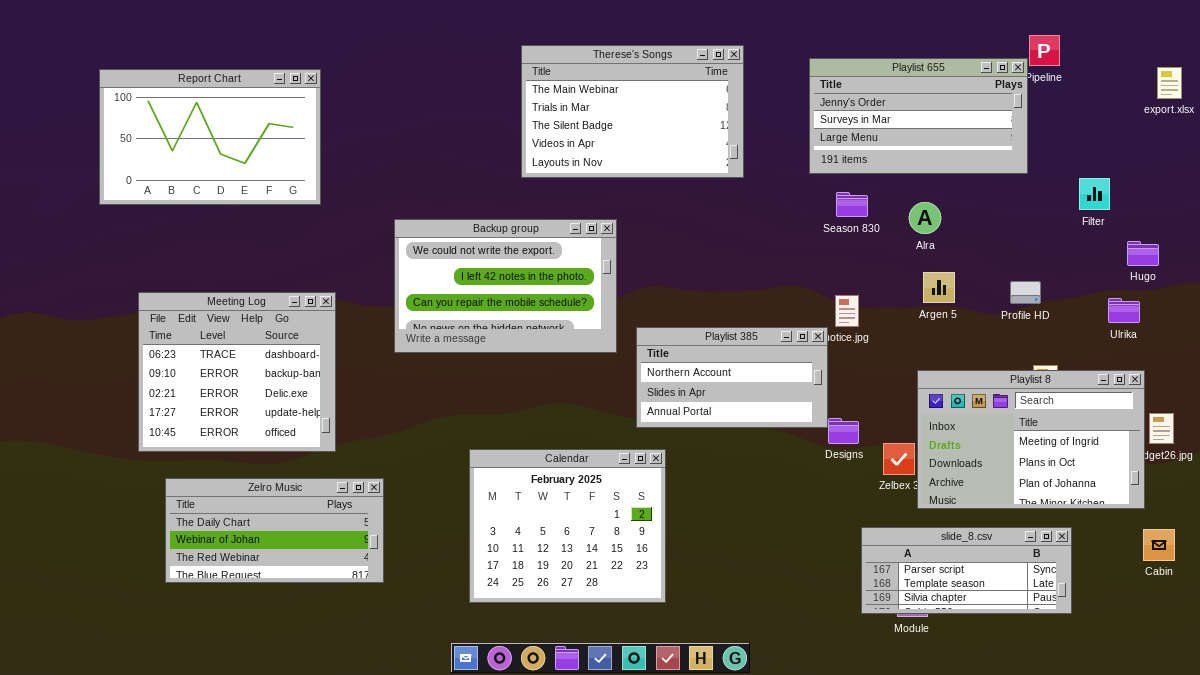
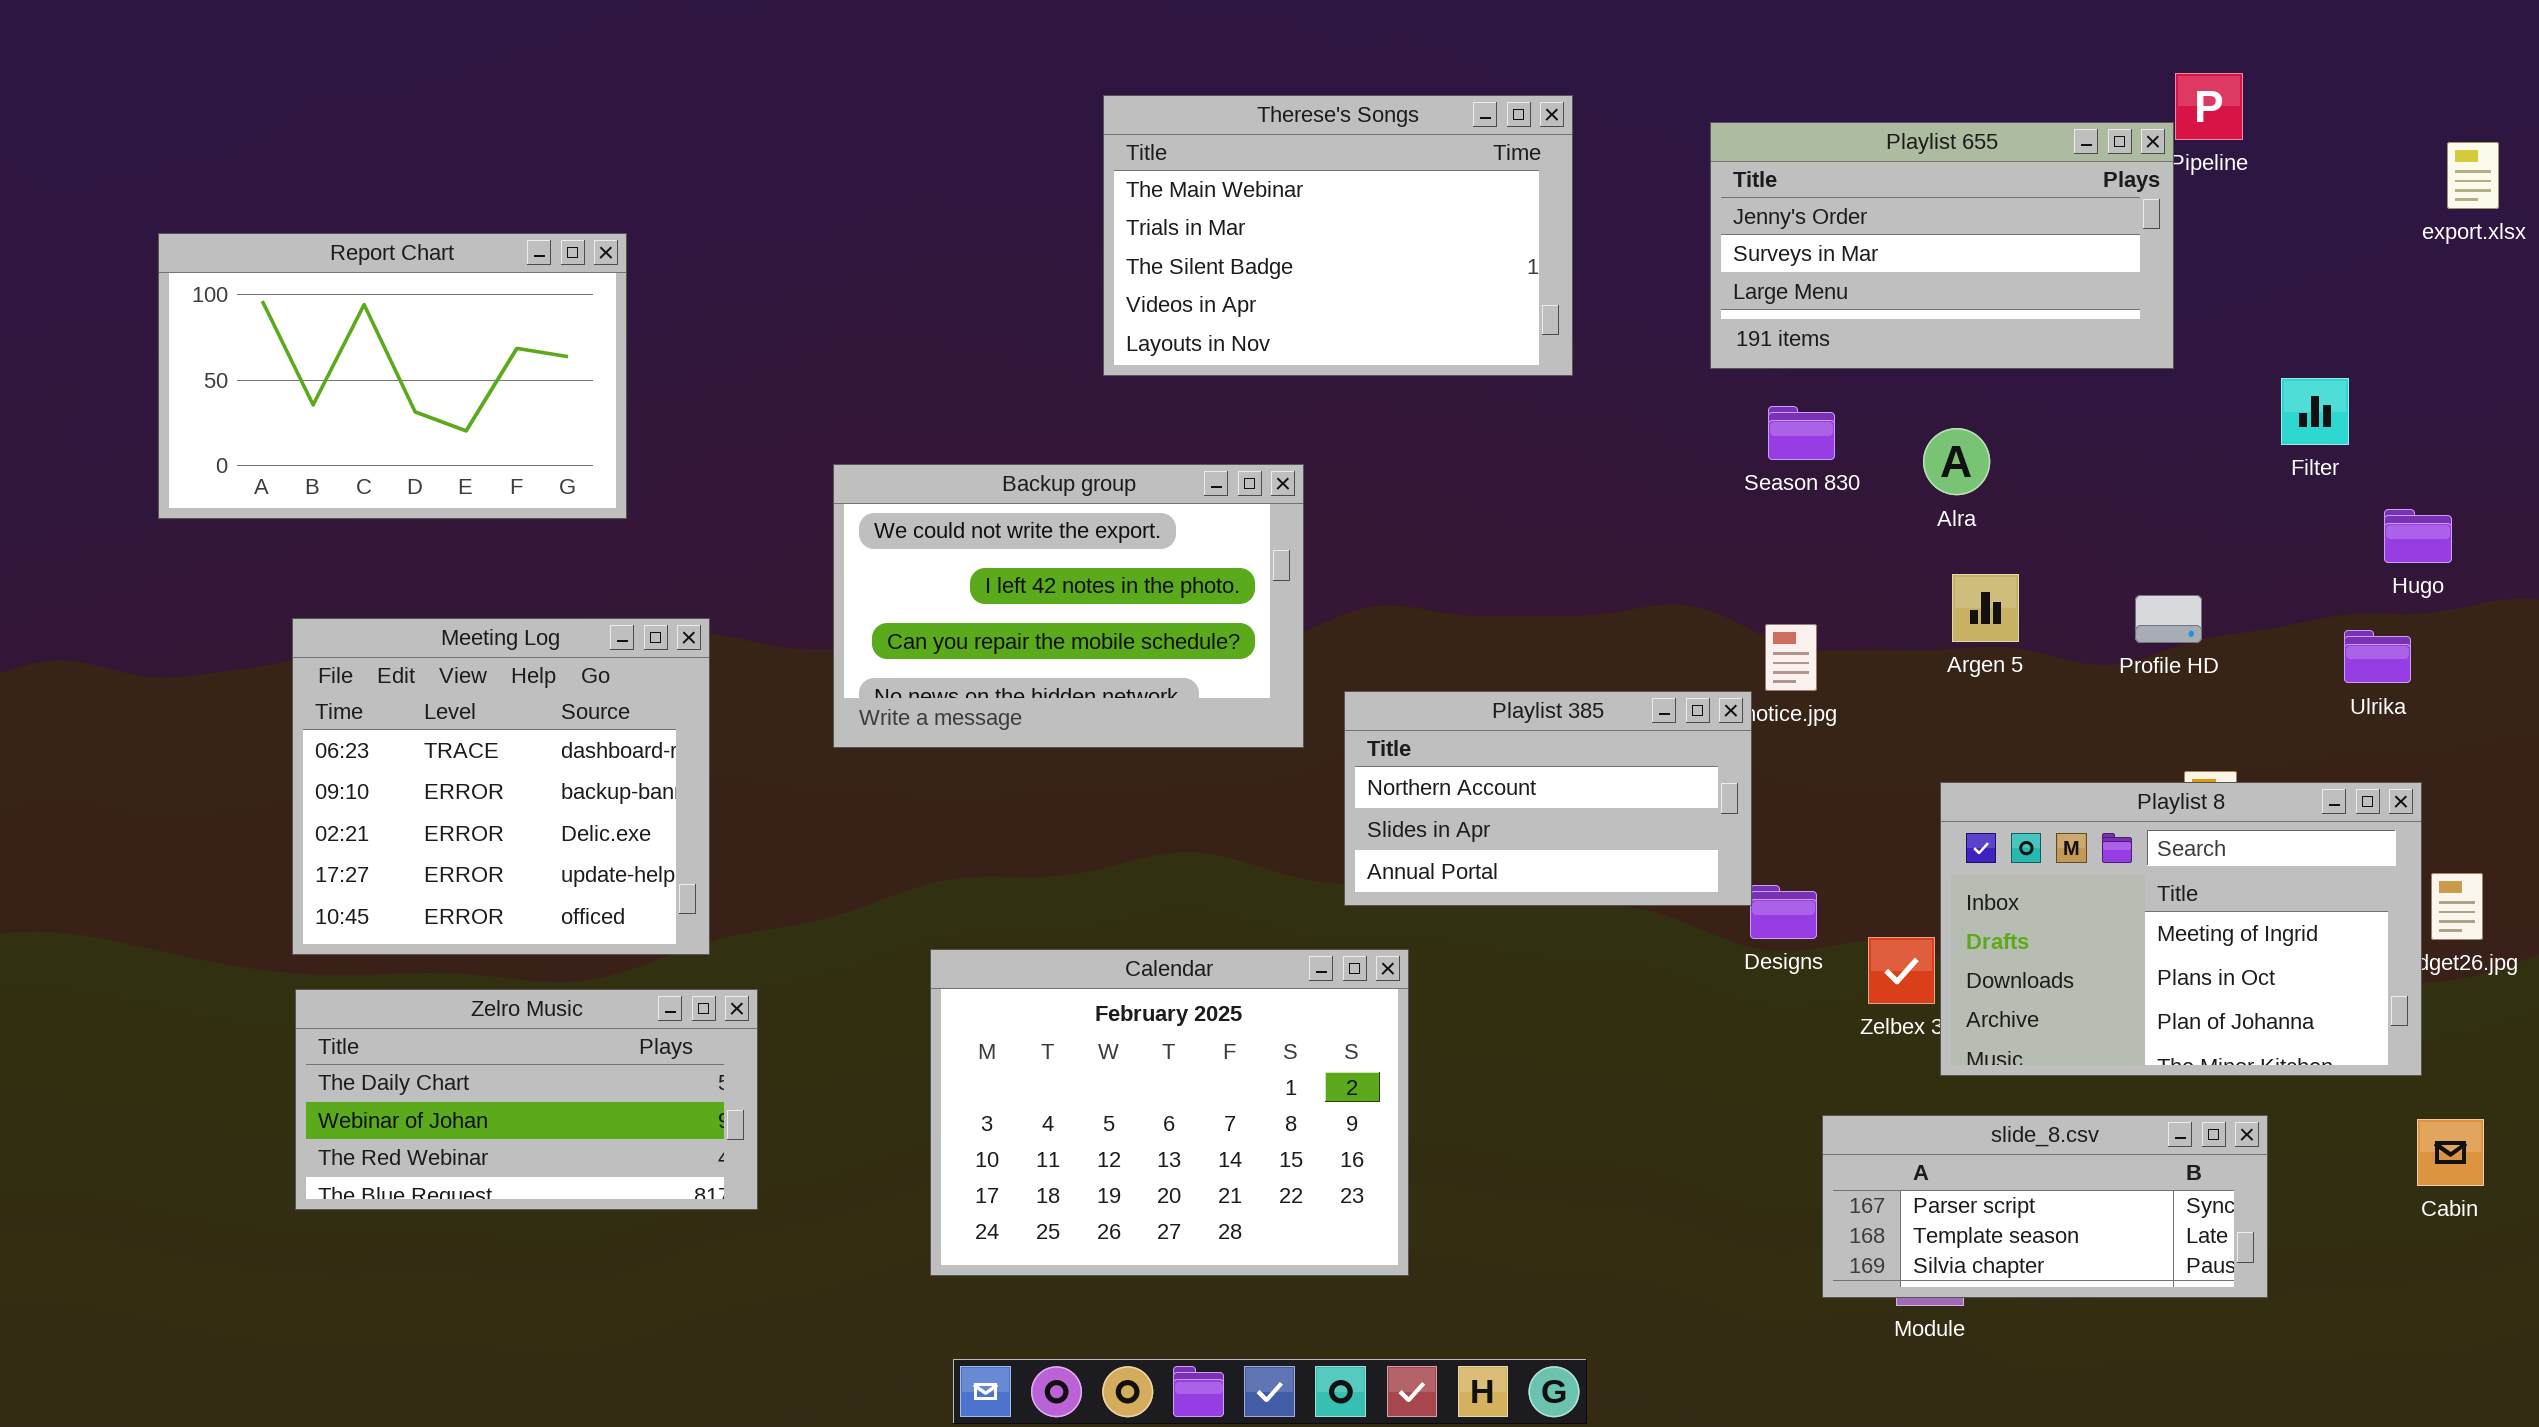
Report Chart: [99,69,321,205] -> [158,233,627,519], moved
Calendar: [469,449,666,603] -> [930,949,1409,1276], resized
Zelro Music: [165,478,384,583] -> [295,989,758,1210], moved

